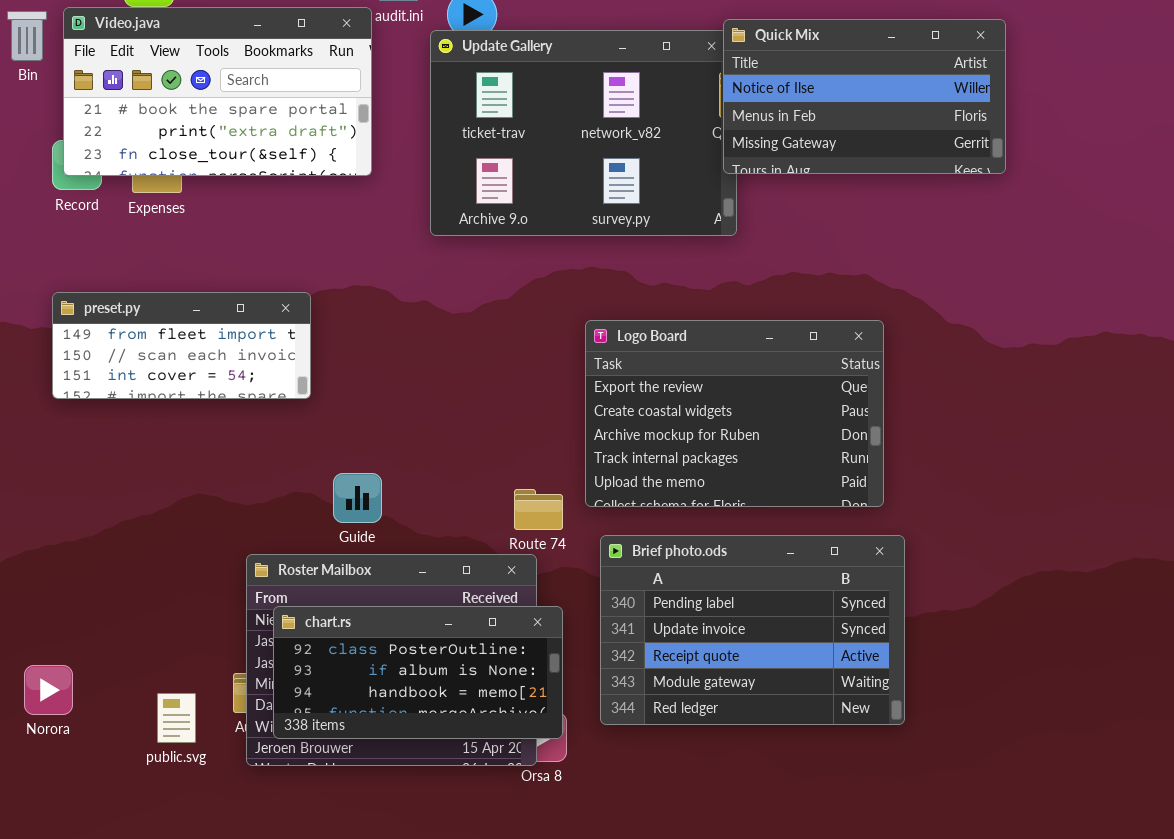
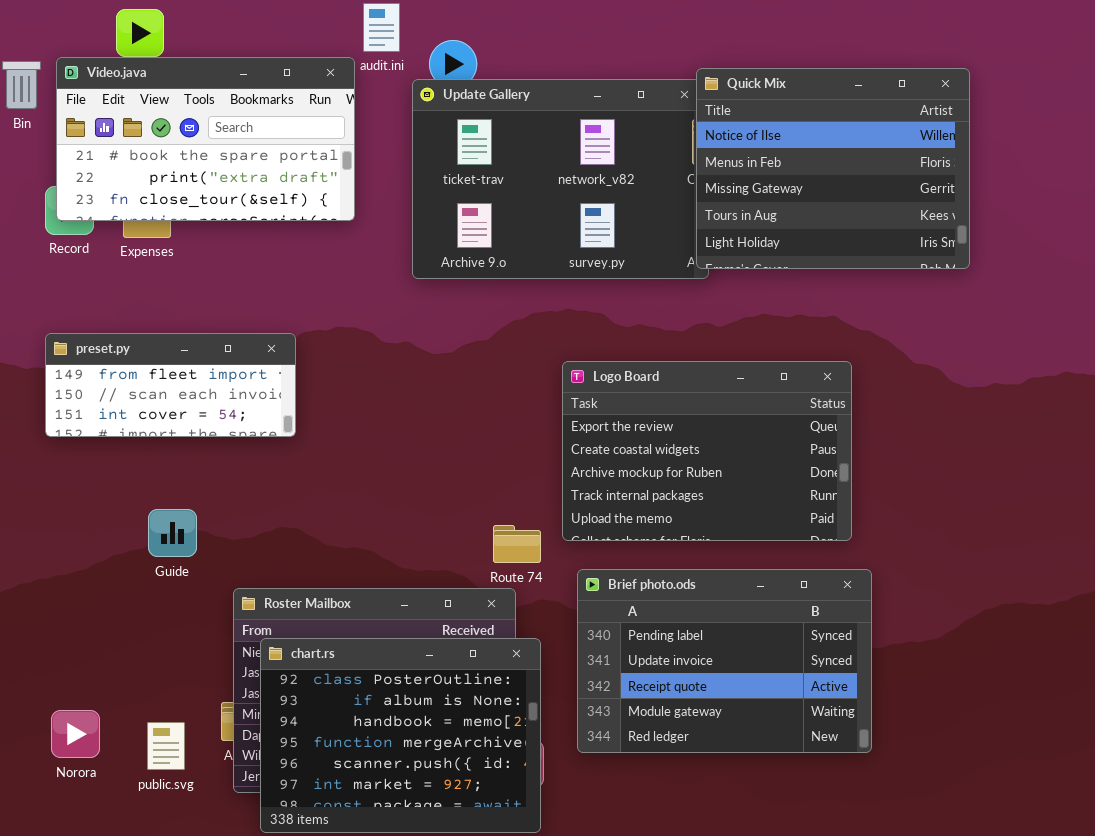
Quick Mix: [723,19,1006,174] -> [696,68,970,269], resized
Guide: [333,473,382,523] -> [148,509,197,557], moved
chart.rs: [273,606,563,739] -> [260,638,541,833], resized
Norora: [24,665,73,715] -> [51,710,100,758], moved

